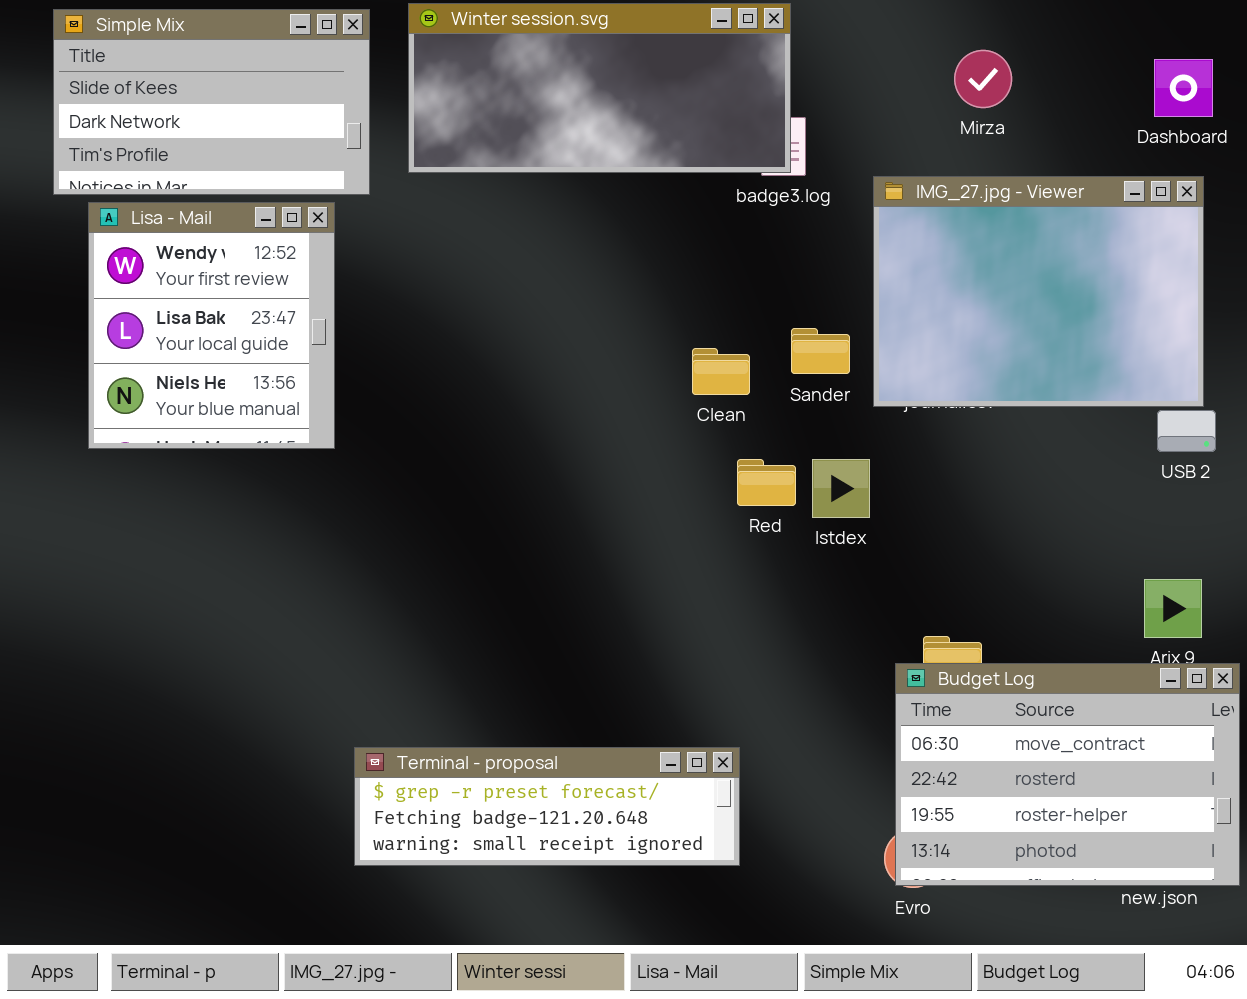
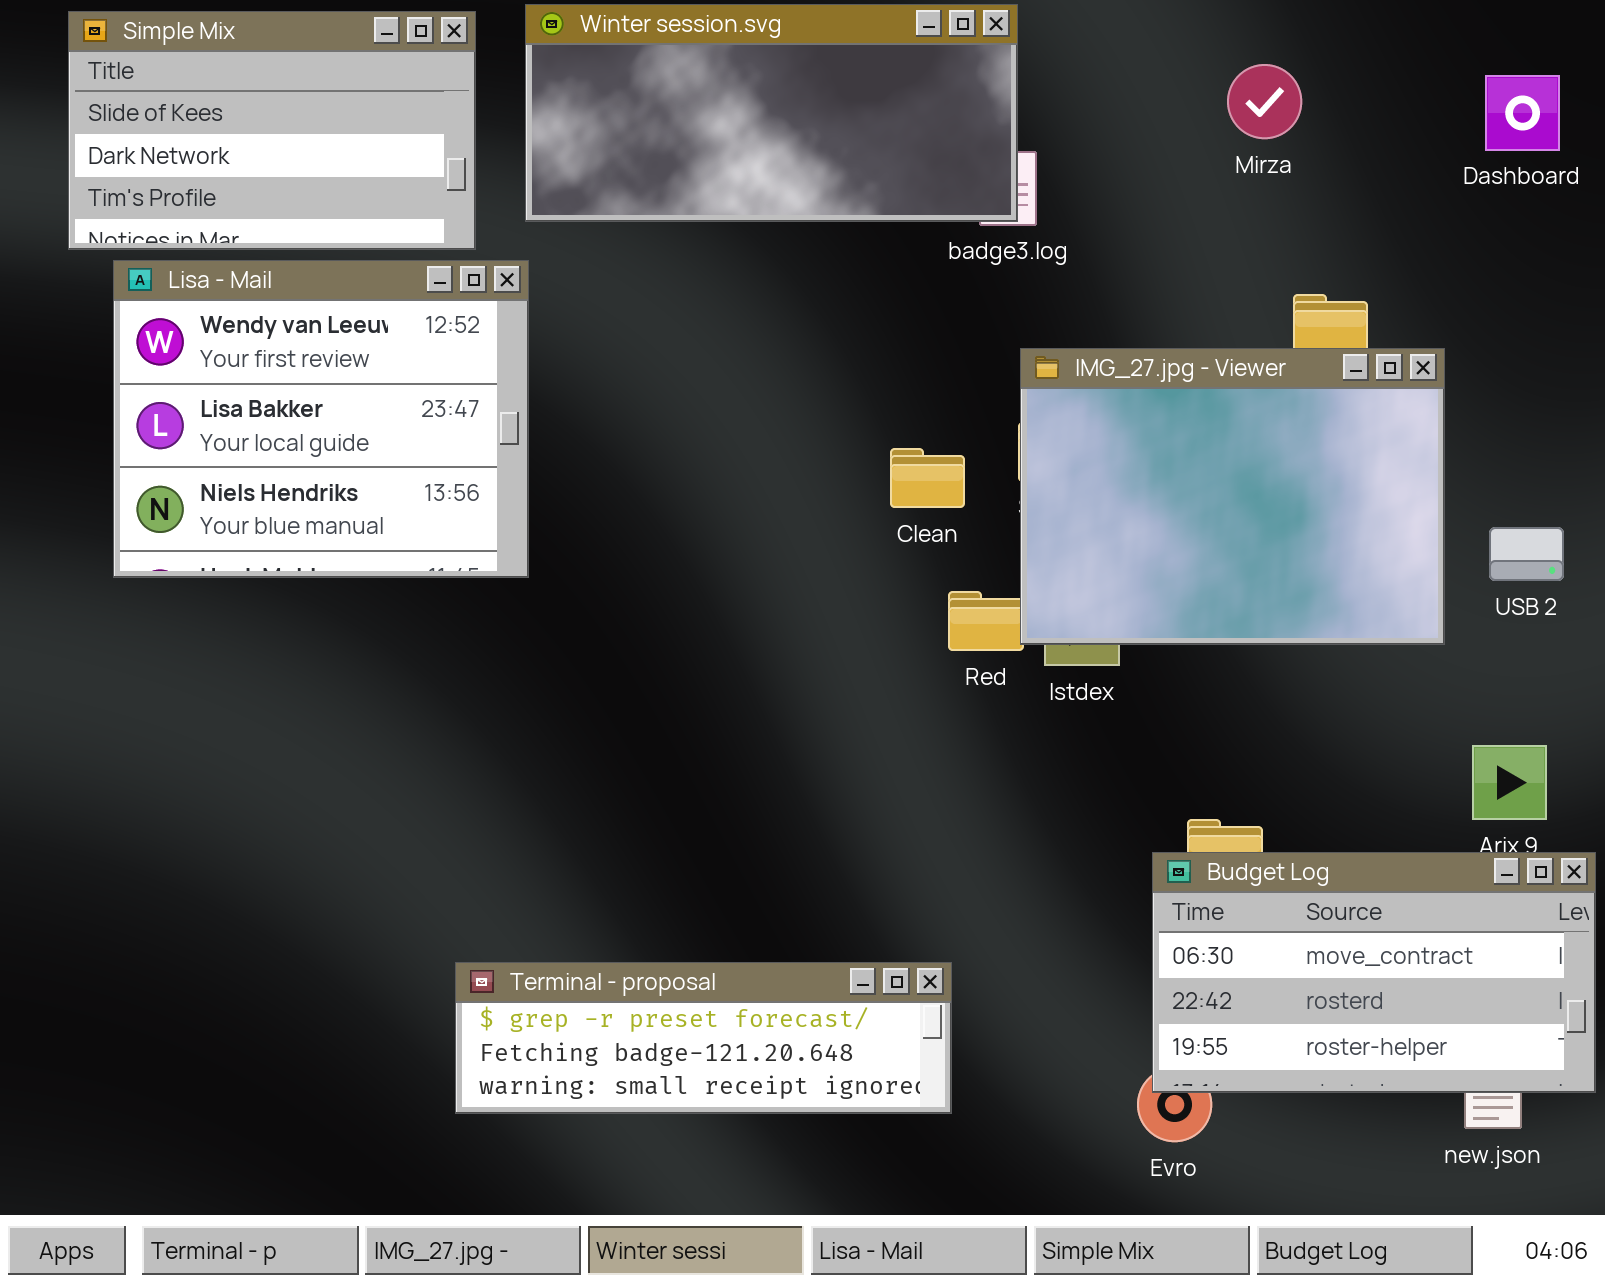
IMG_27.jpg - Viewer: [873,176,1204,407] -> [1020,348,1445,645], moved
Lisa - Mail: [88,202,335,449] -> [113,260,529,578], resized
Budget Log: [895,663,1240,886] -> [1152,852,1596,1093], resized

